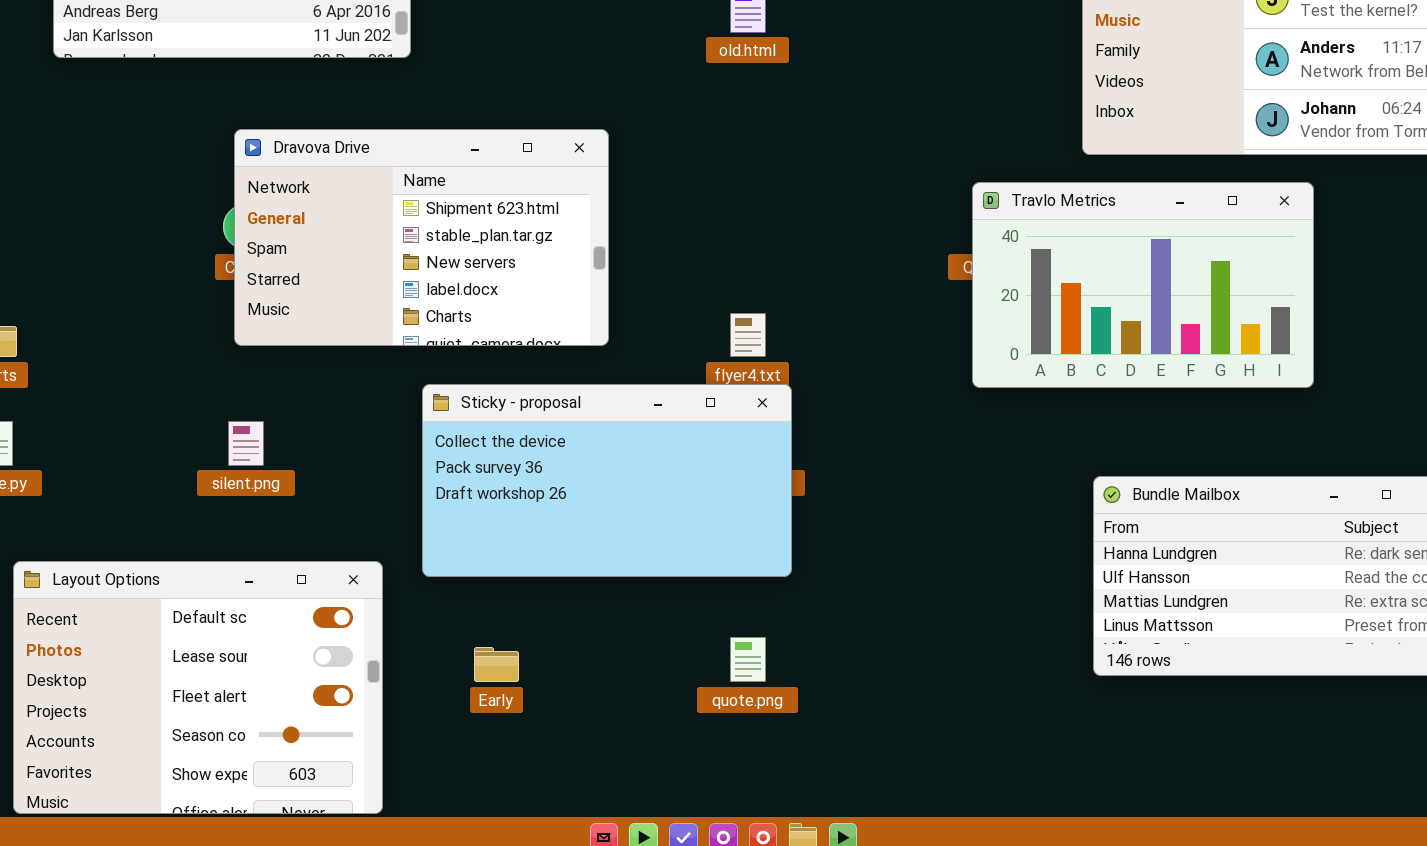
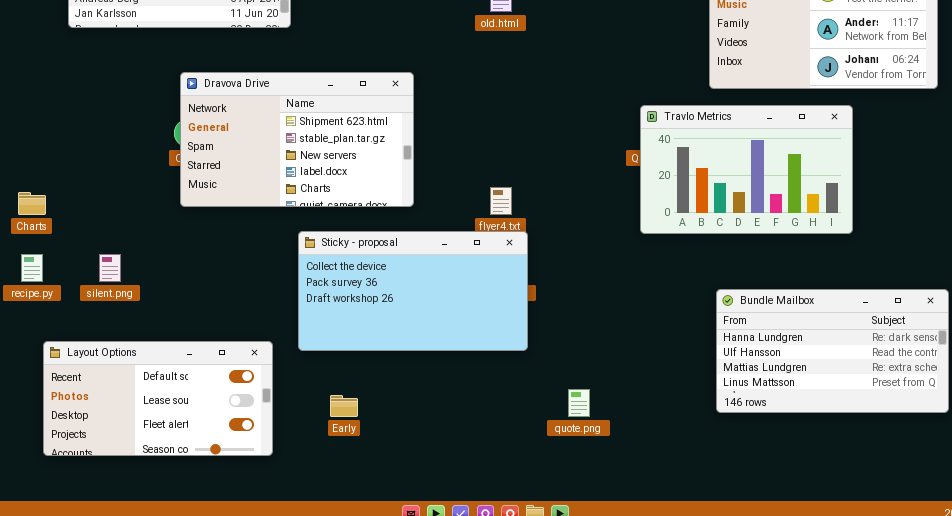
silent.png: [228,421,264,466] -> [99,254,121,282], moved
Layout Options: [13,561,383,814] -> [43,341,273,456], resized
quote.png: [730,637,766,682] -> [568,389,590,417], moved

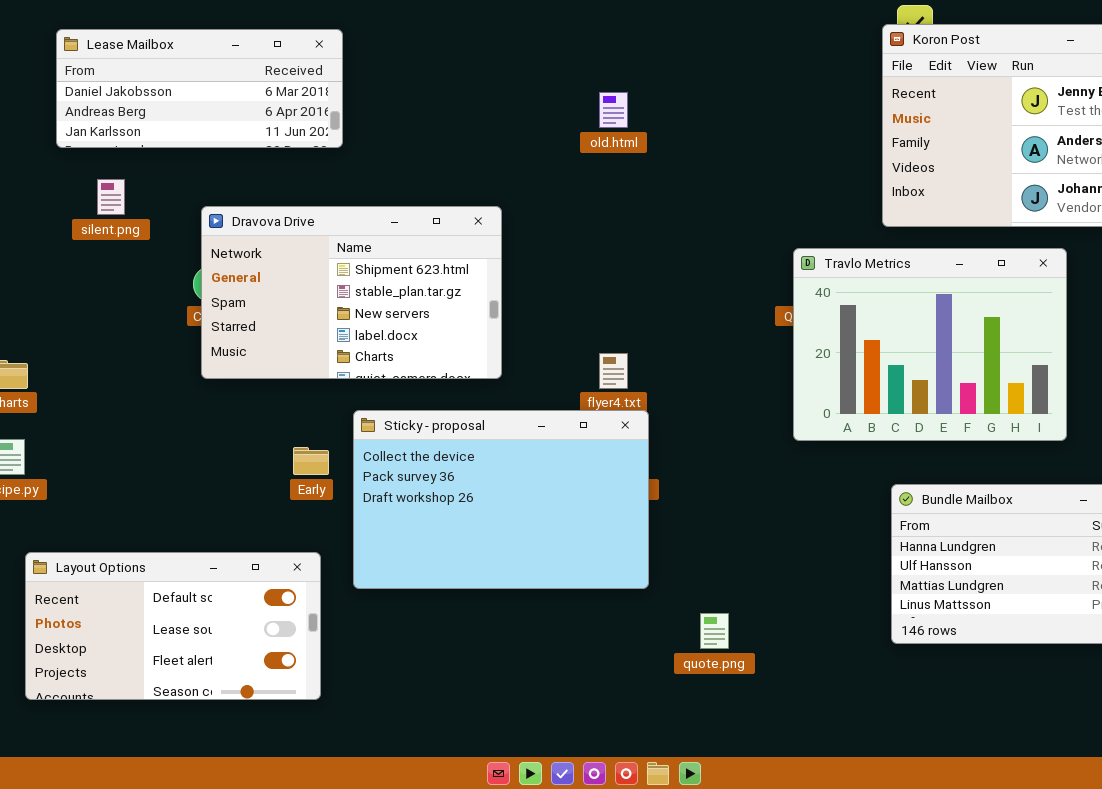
Travlo Metrics: [640,105,853,234] -> [793,248,1067,441], resized
Sticky - proposal: [298,231,528,351] -> [353,410,649,589], resized
silent.png: [99,254,121,282] -> [97,179,125,215], moved
Early: [330,395,358,417] -> [293,447,329,475], moved

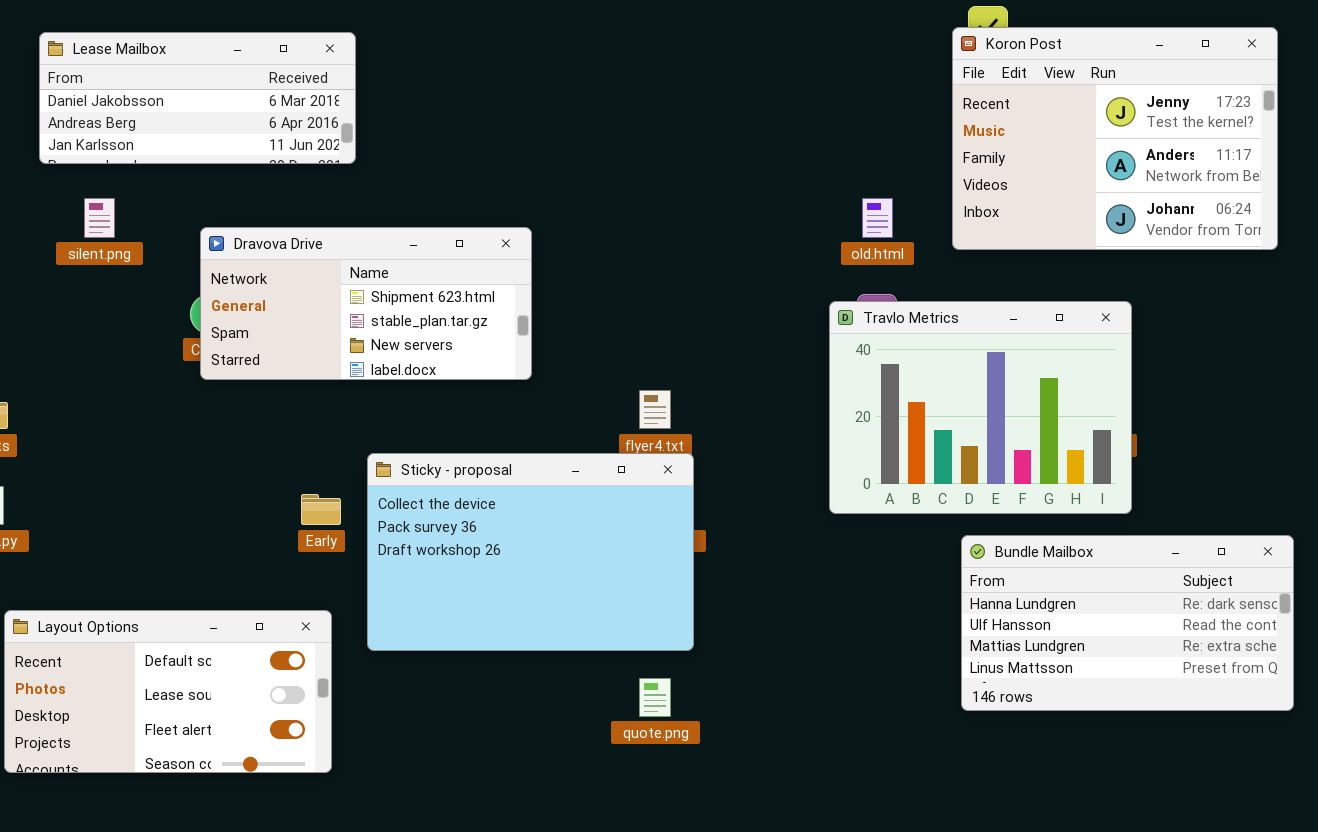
old.html: [599,92,628,128] -> [862,198,893,238], moved
Dravova Drive: [201,206,502,379] -> [200,227,532,380], resized
Travlo Metrics: [793,248,1067,441] -> [829,301,1132,514], moved
quote.png: [700,613,729,649] -> [639,678,671,717], moved

